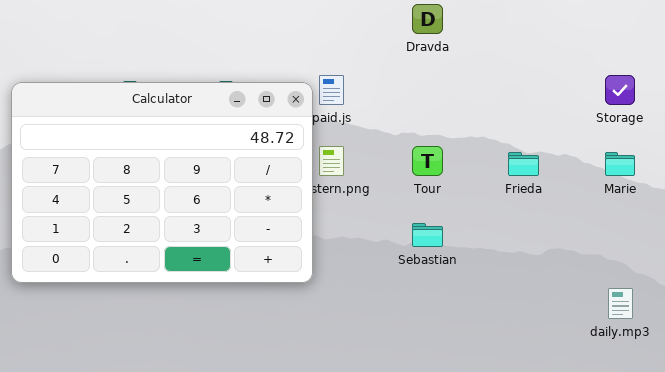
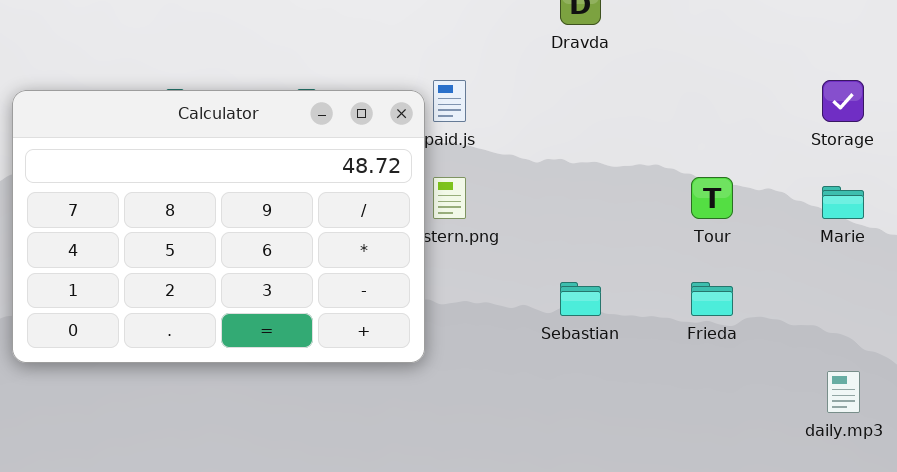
Tour: [412,146,443,176] -> [691,177,733,219], moved
Frieda: [508,152,539,176] -> [691,282,733,316], moved

